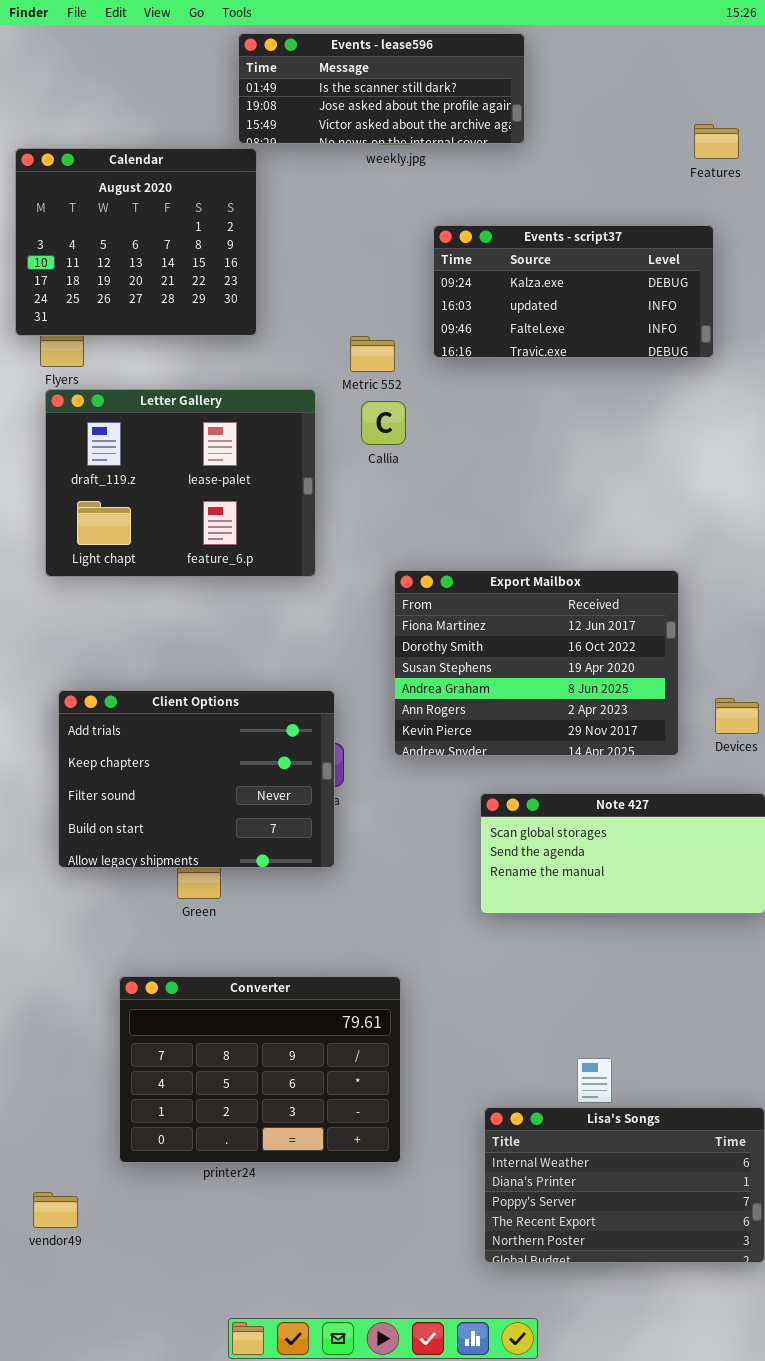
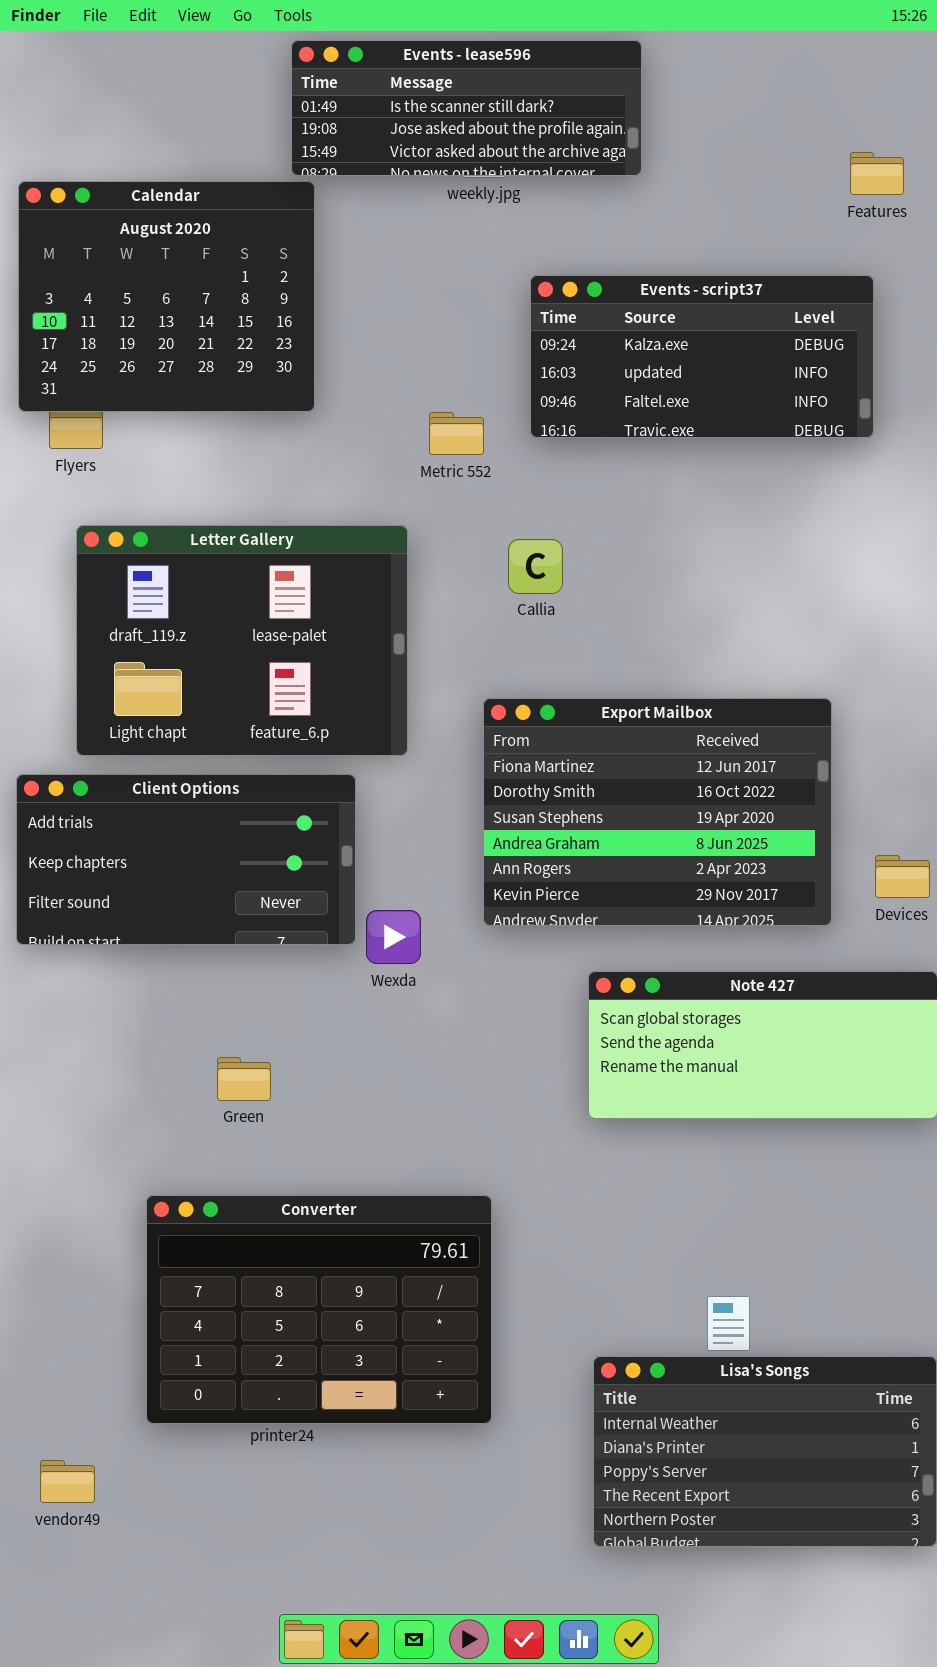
Letter Gallery: [45,389,316,577] -> [76,525,408,756], moved
Callia: [361,401,406,445] -> [508,539,563,594], moved
Client Options: [58,690,335,868] -> [16,774,356,945], moved, resized

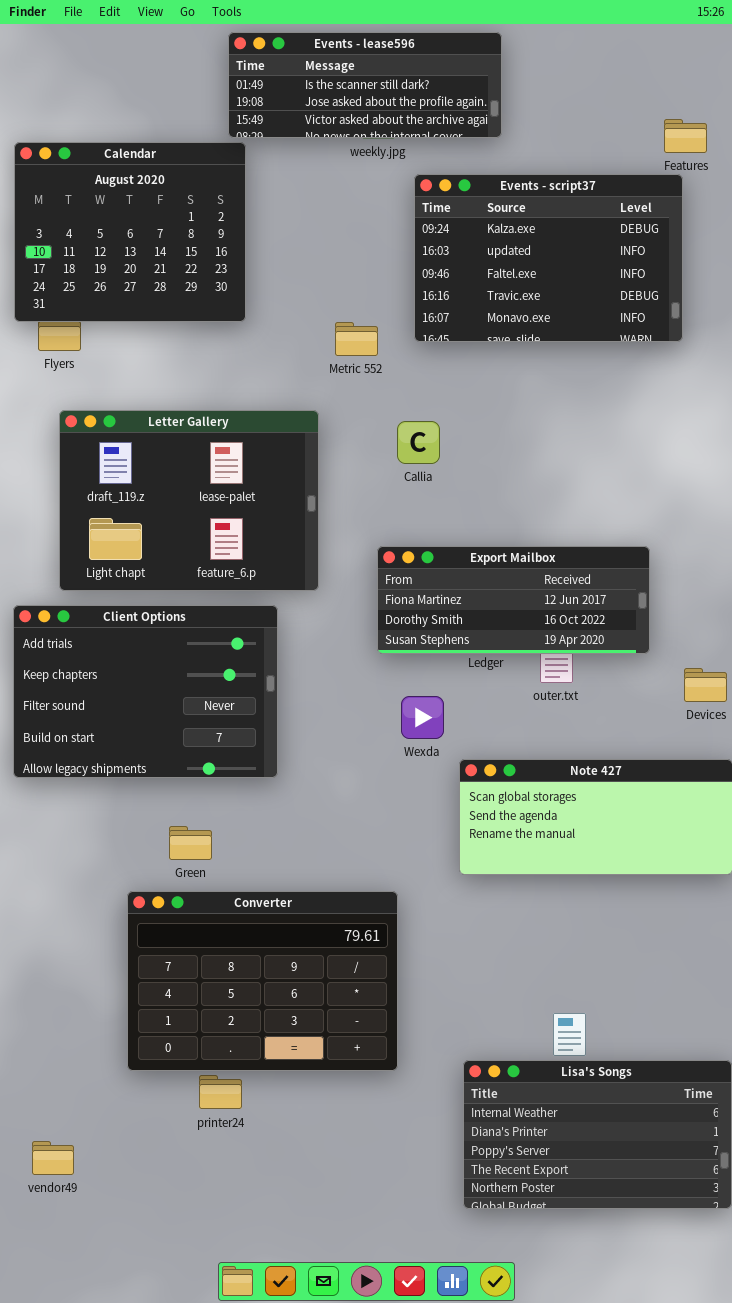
Events - script37: [530,275,874,438] -> [414,174,683,342], resized
Export Mailbox: [483,698,832,926] -> [377,546,650,654], resized
Client Options: [16,774,356,945] -> [13,605,278,778], resized
Wexda: [366,910,421,964] -> [401,696,444,739], moved
Converter: [146,1195,492,1424] -> [127,891,398,1071], moved

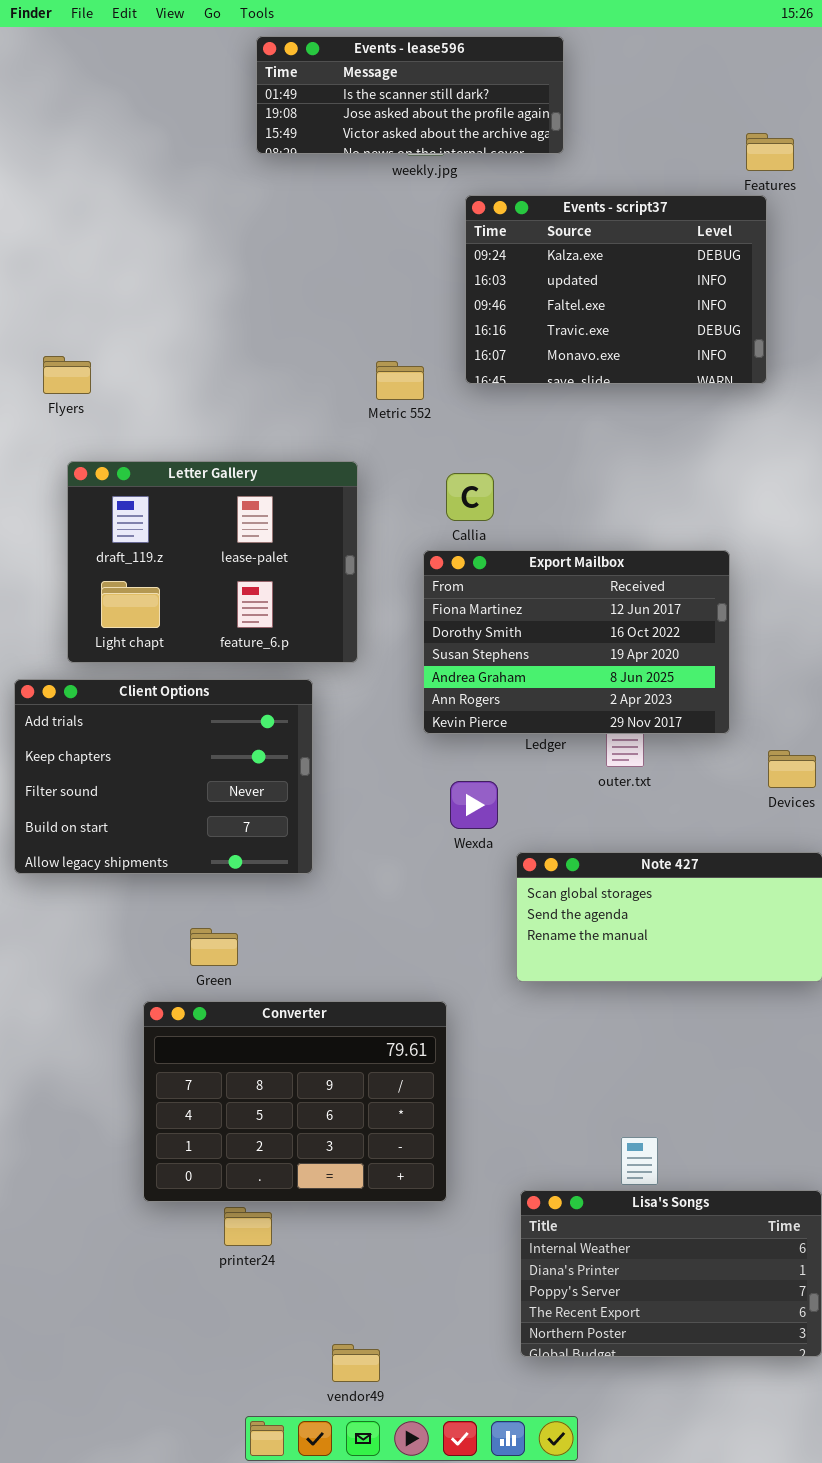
Calendar: [14,142,246,322] -> none, closed
Export Mailbox: [377,546,650,654] -> [423,550,730,734], resized
vendor49: [32,1141,74,1175] -> [332,1344,380,1382], moved

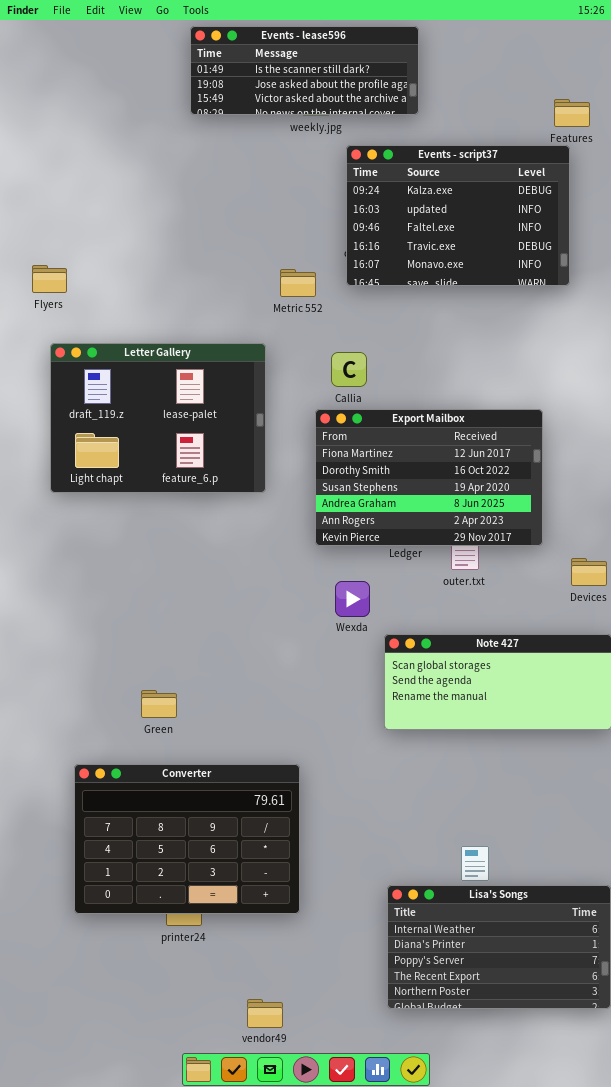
Client Options: [14,679,313,874] -> none, closed
Converter: [143,1001,447,1202] -> [74,764,300,914], moved

